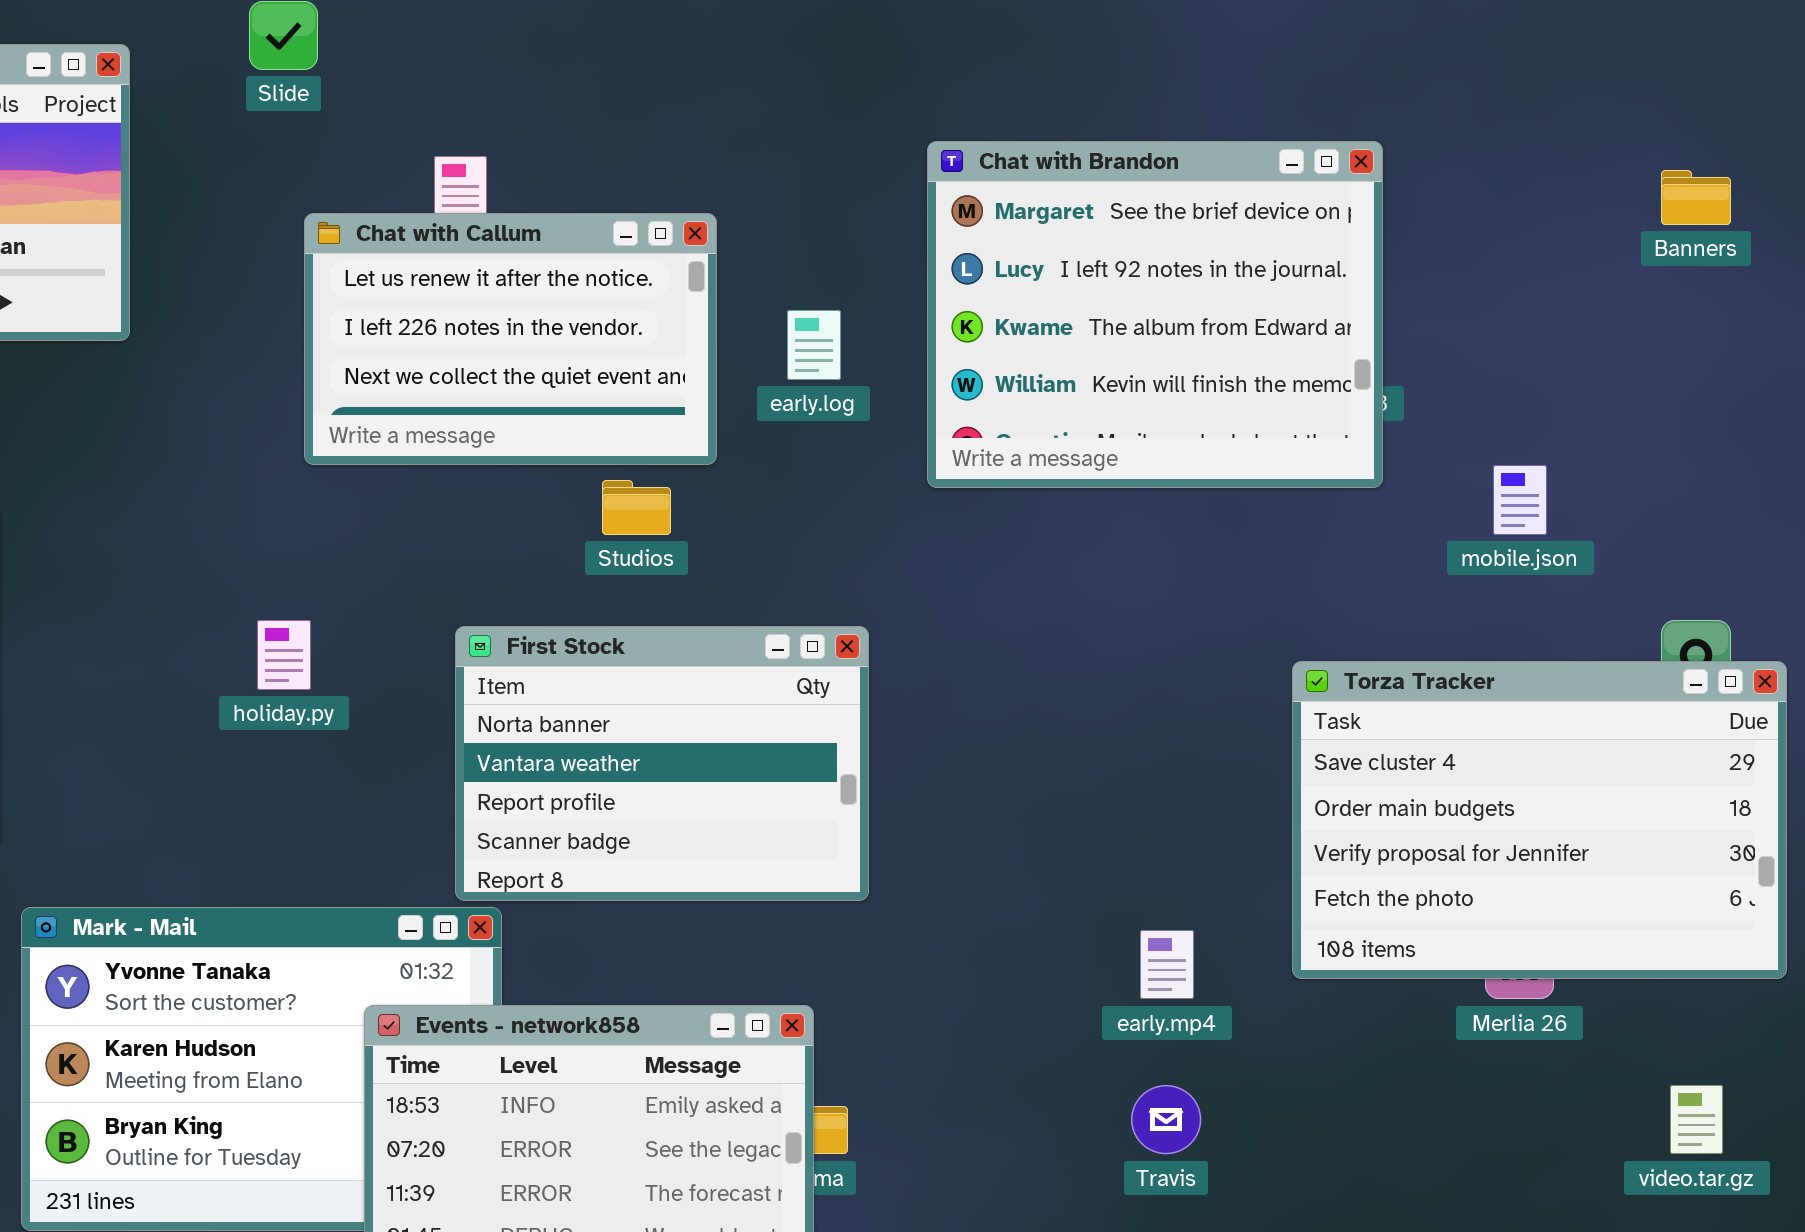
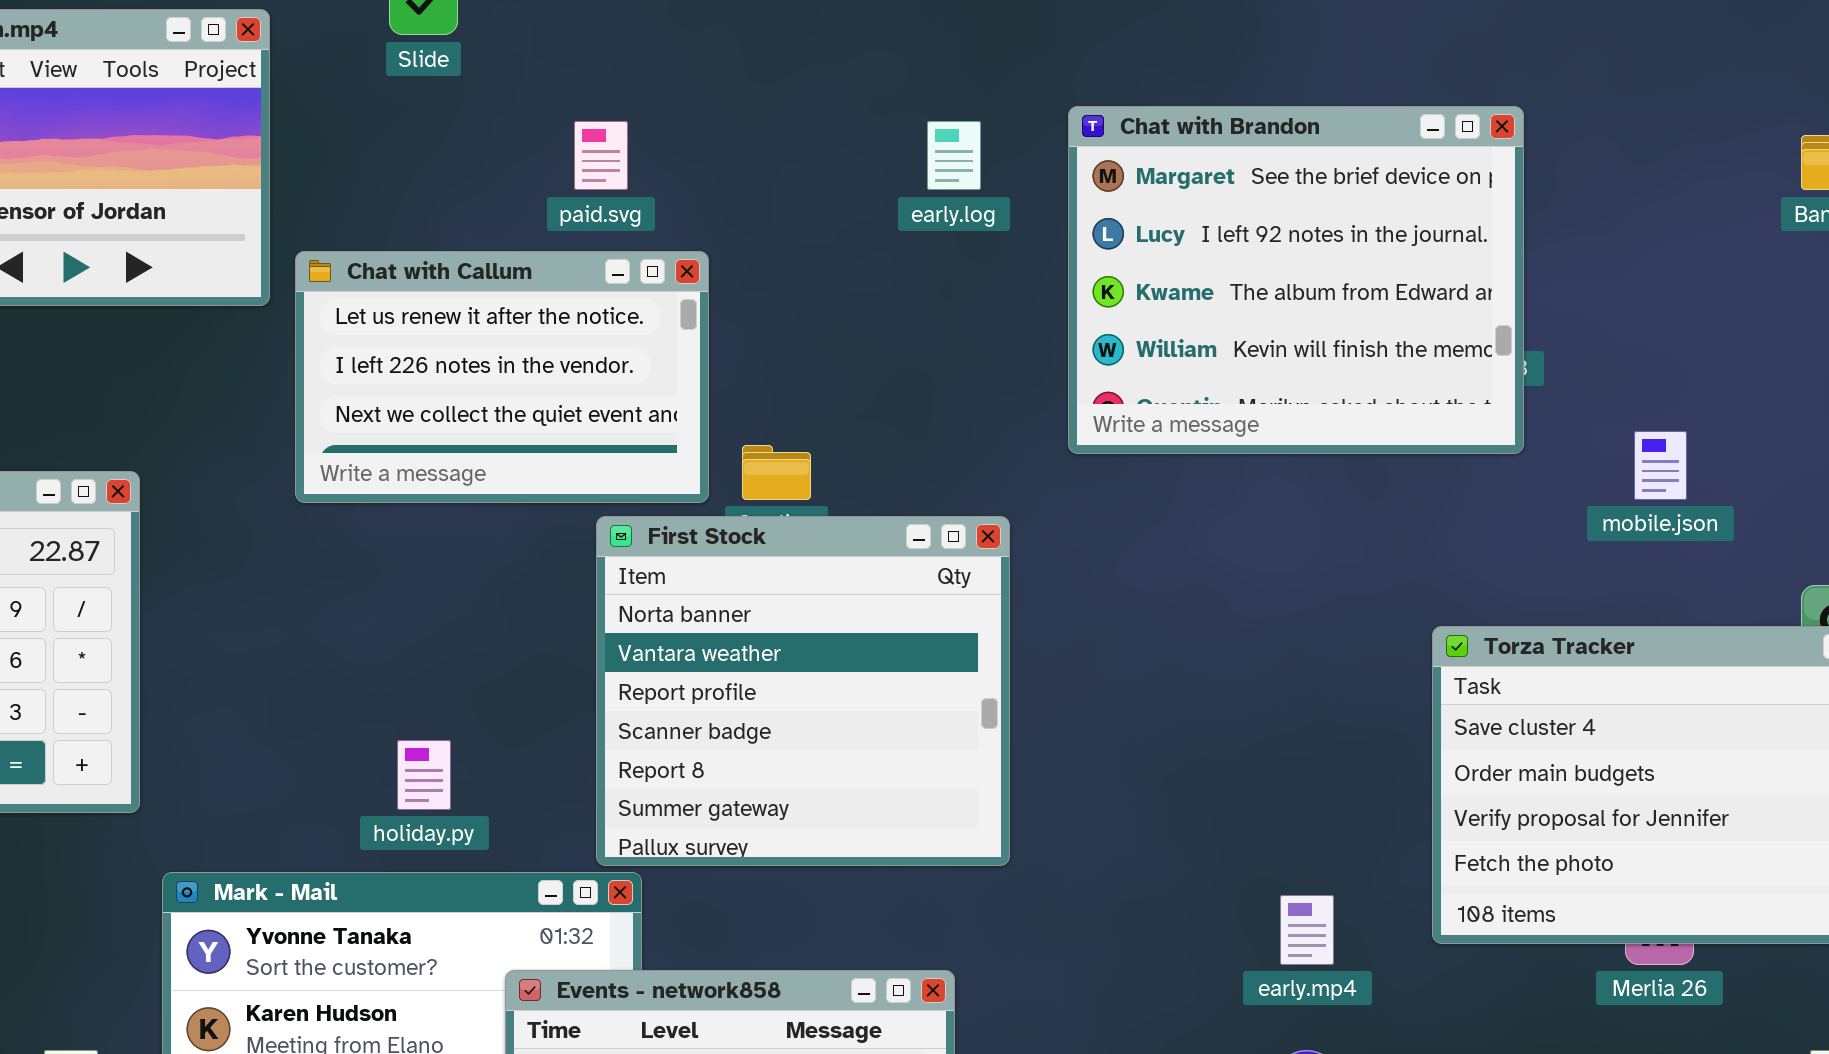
Chat with Callum: [304,213,717,465] -> [295,251,709,503], moved
early.log: [787,310,841,380] -> [927,121,981,190], moved
holiday.py: [257,620,311,690] -> [397,740,451,810], moved
First Stock: [455,626,869,901] -> [596,516,1010,866], resized

